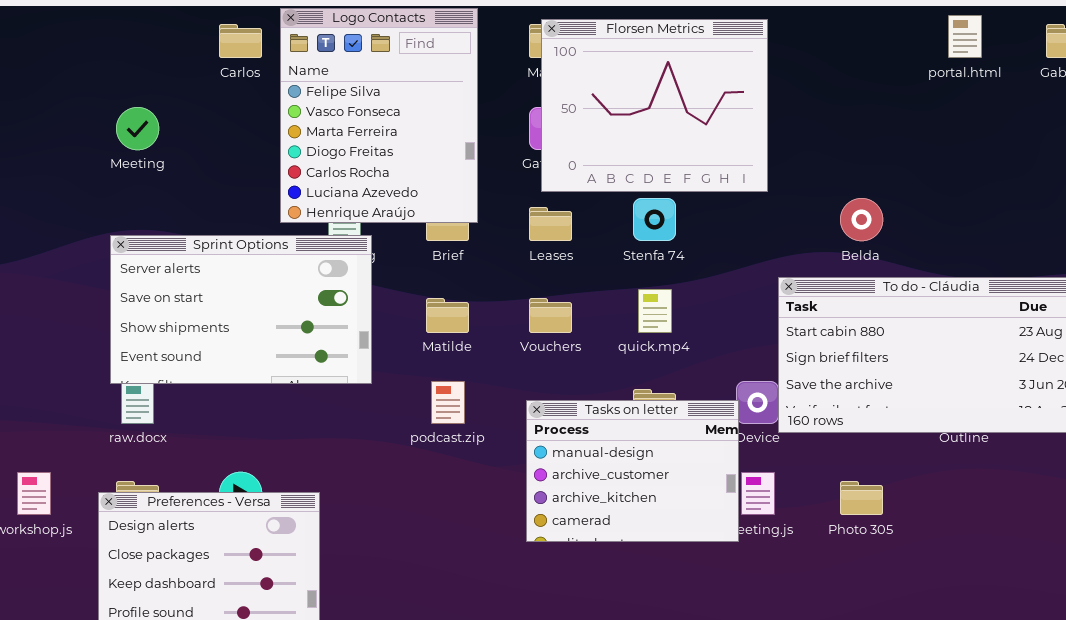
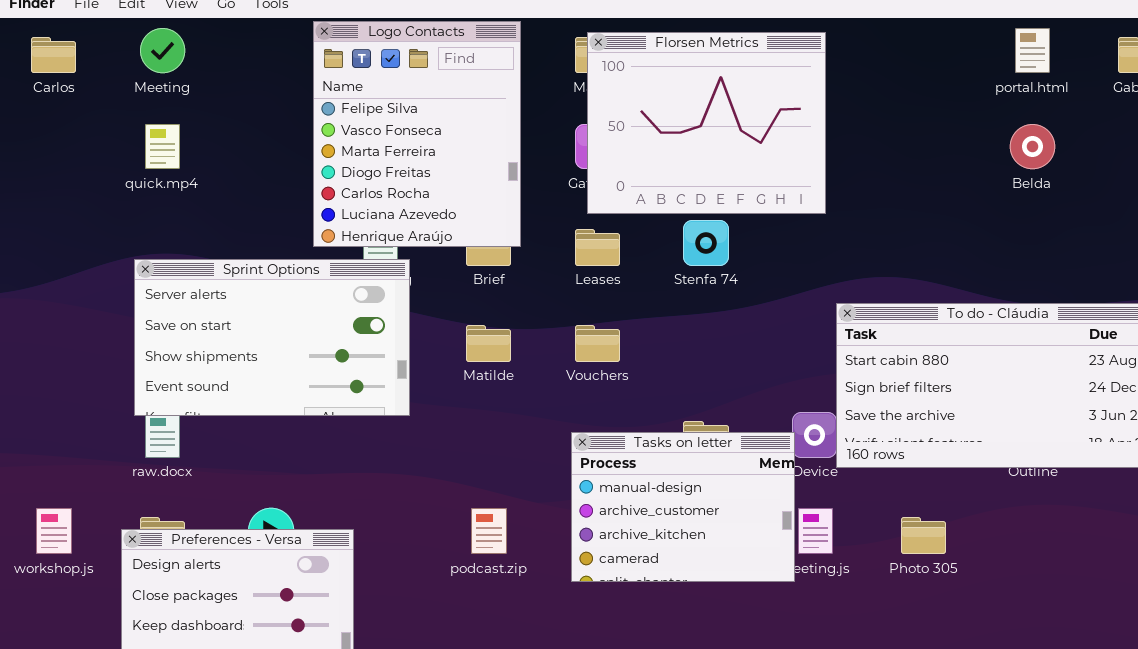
Carlos: [219,24,262,58] -> [31,37,76,73], moved
Meeting: [116,107,159,150] -> [140,28,185,73], moved
Belda: [840,198,883,241] -> [1010,124,1055,169], moved
quick.mp4: [638,289,672,333] -> [145,124,180,169], moved
podcast.zip: [431,381,465,424] -> [471,508,507,554], moved

